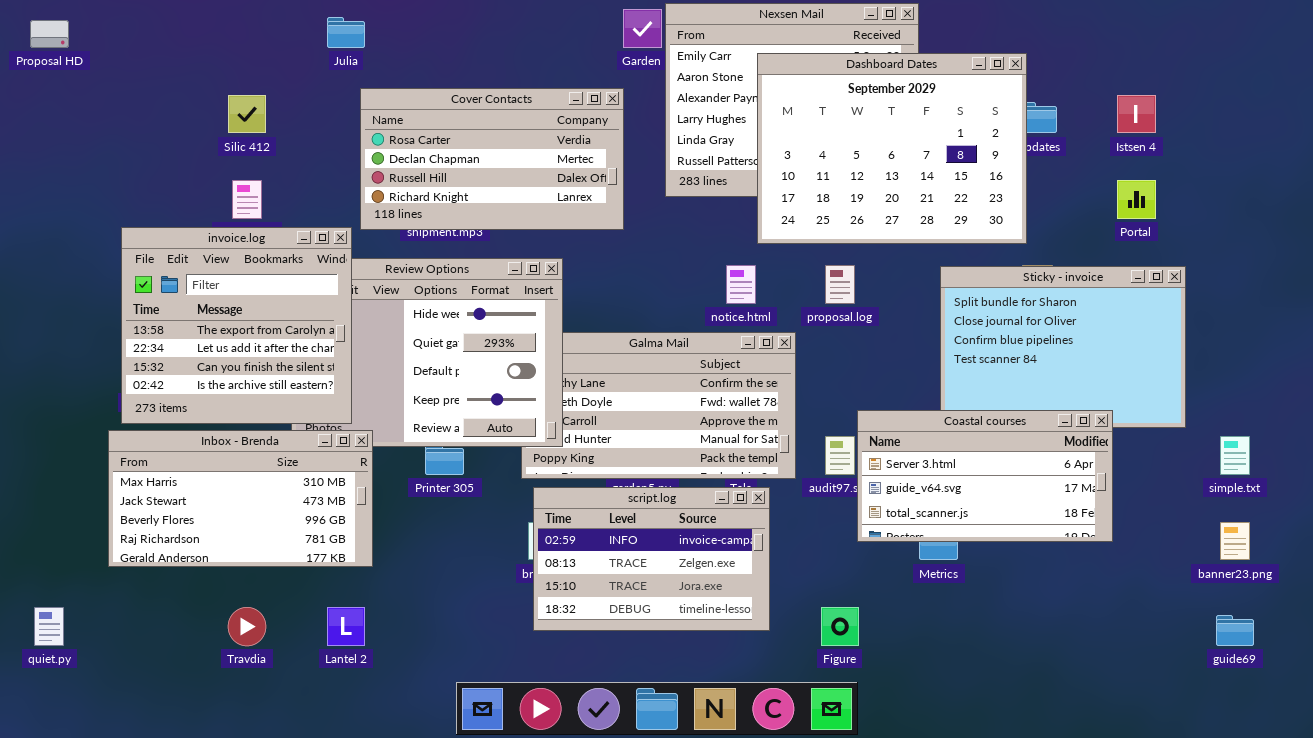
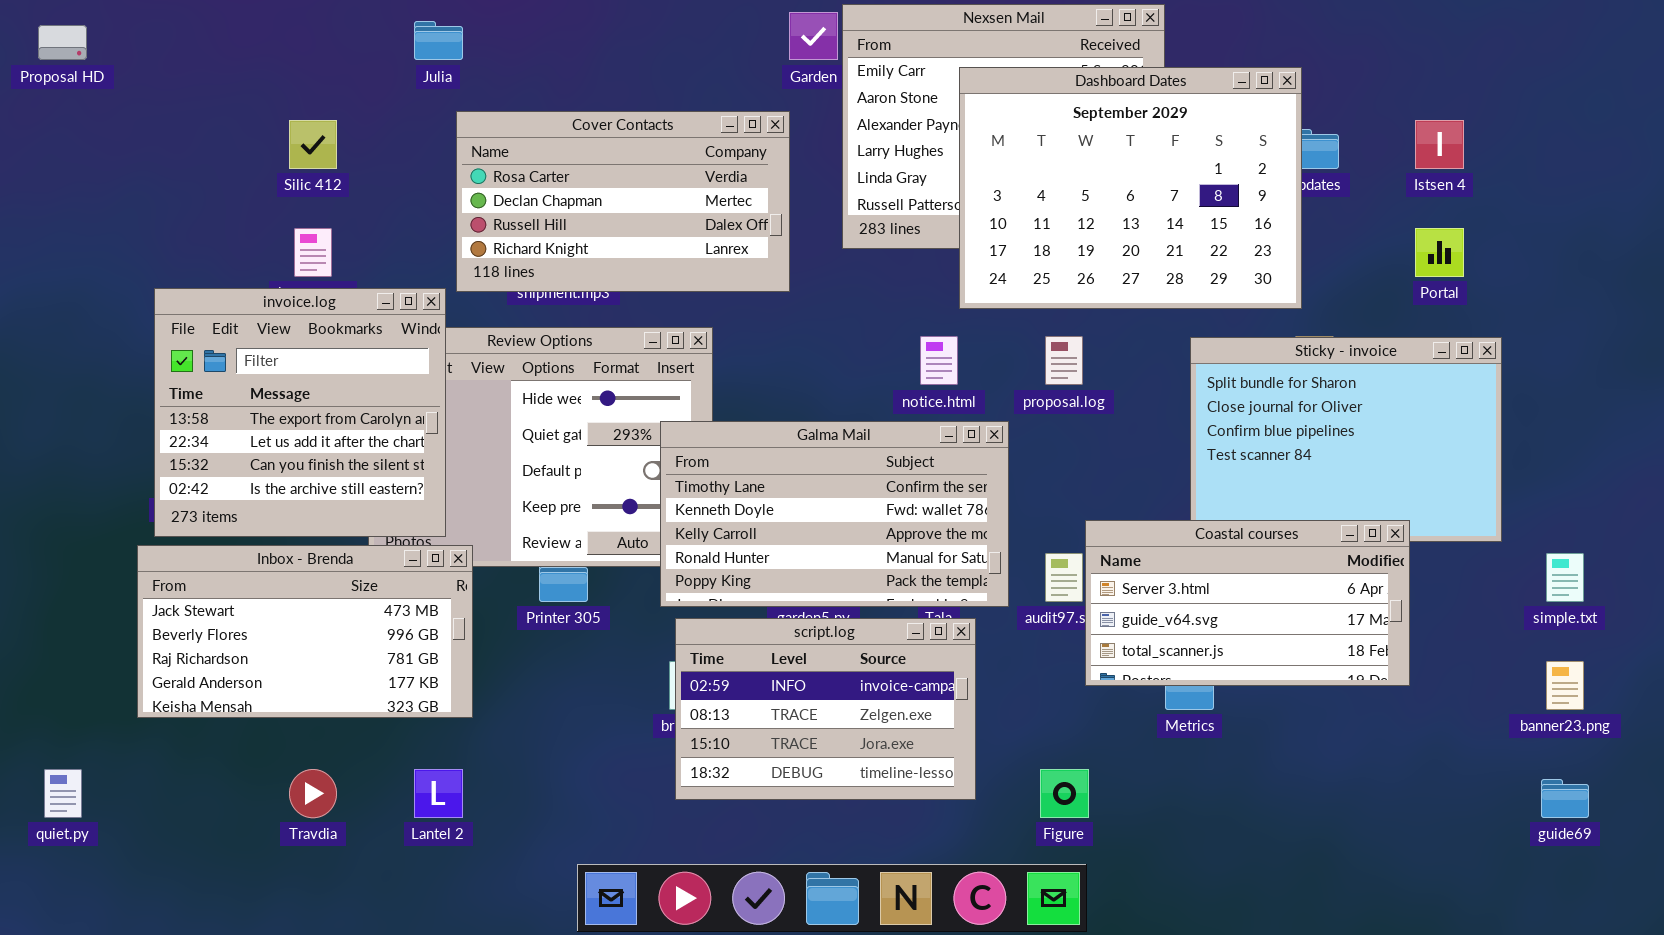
Galma Mail: [521,332,796,479] -> [660,421,1009,607], raised
Inbox - Brenda: [108,430,373,567] -> [137,545,473,718], scrolled down 1 row

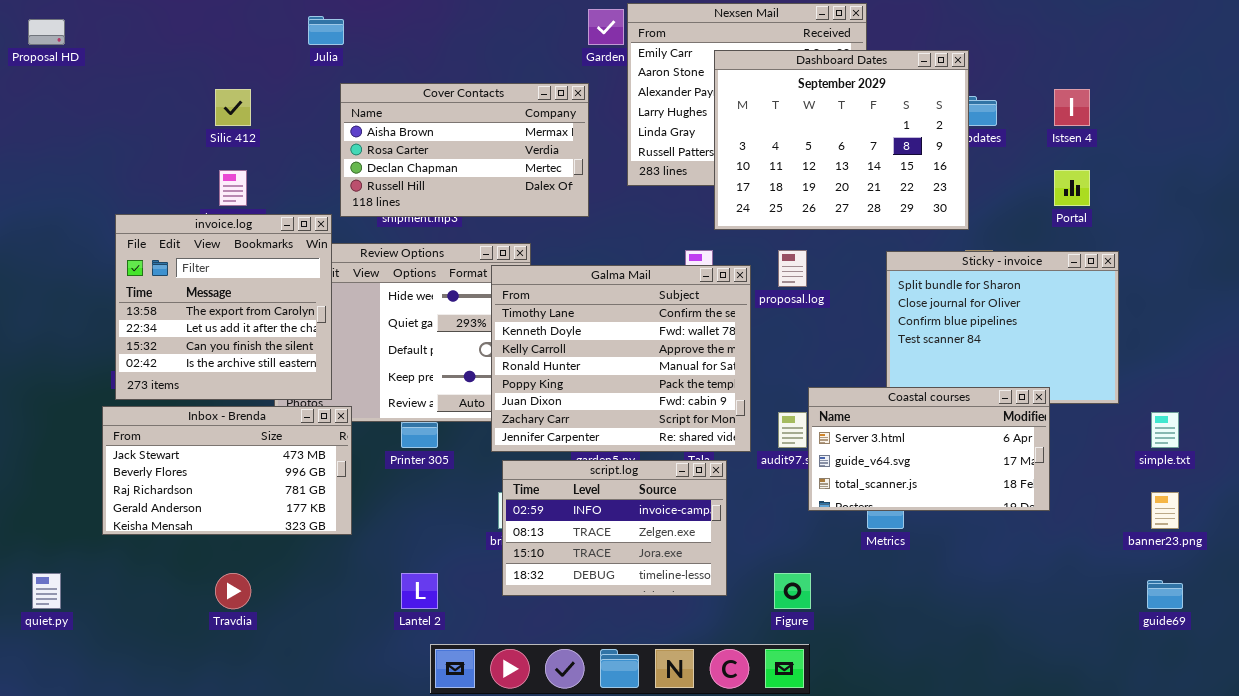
Cover Contacts: [456,111,790,292] -> [340,83,589,217], scrolled up 1 row
Galma Mail: [660,421,1009,607] -> [491,265,751,452], resized
Lantel 2: [414,769,463,818] -> [401,573,438,609], moved

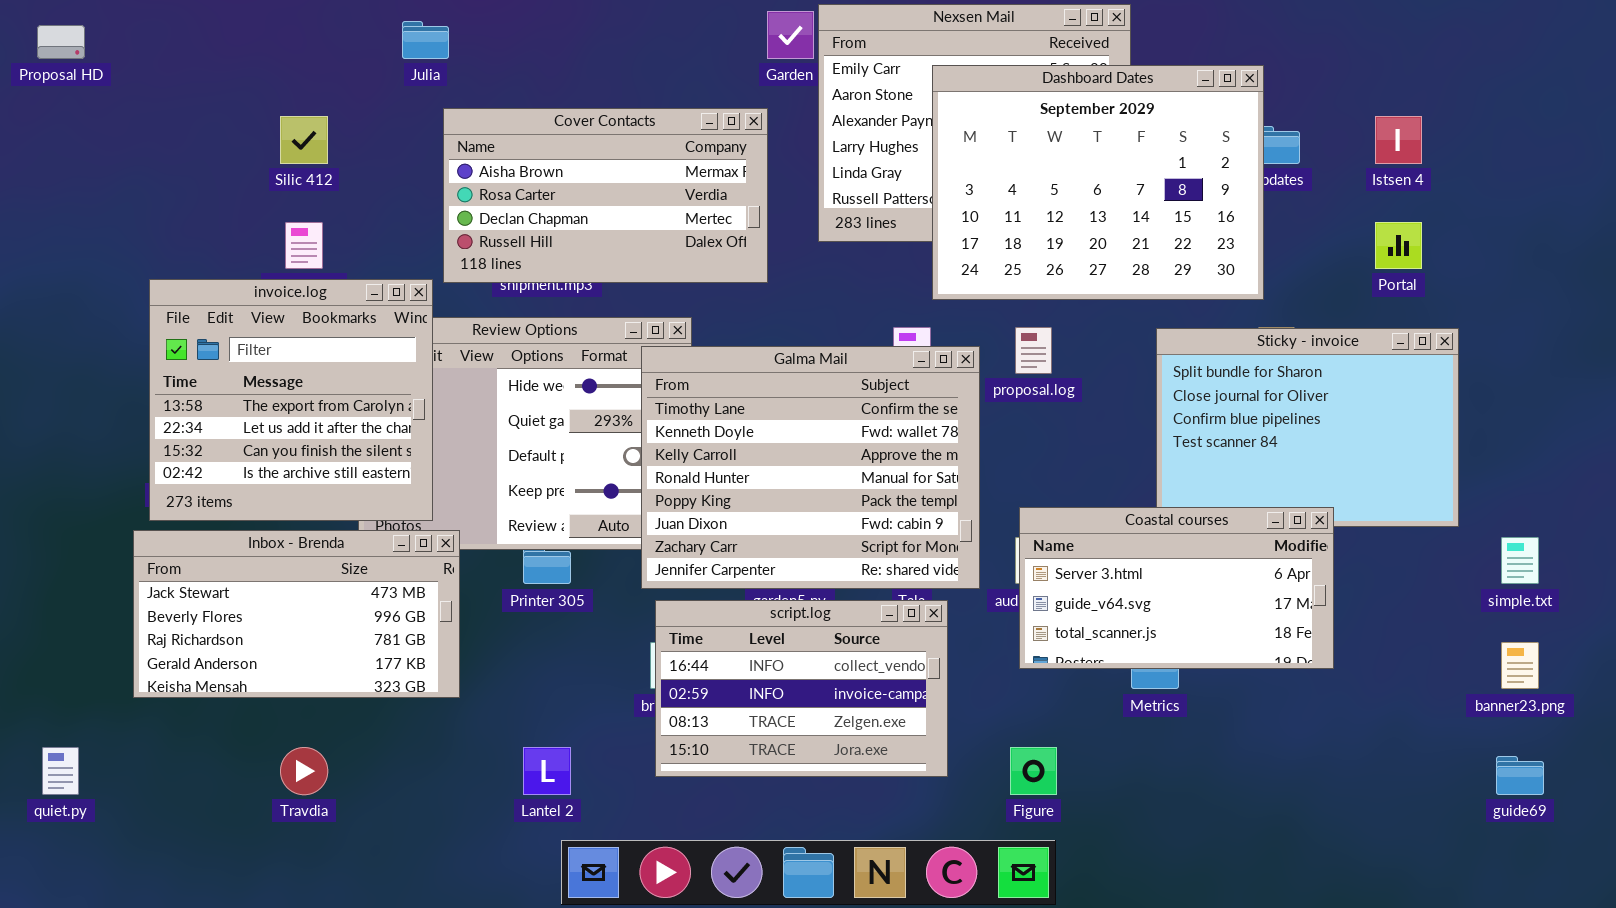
Coastal courses: [808,387,1050,511] -> [1019,507,1334,669], moved
script.log: [502,460,727,596] -> [655,600,948,777], scrolled up 1 row

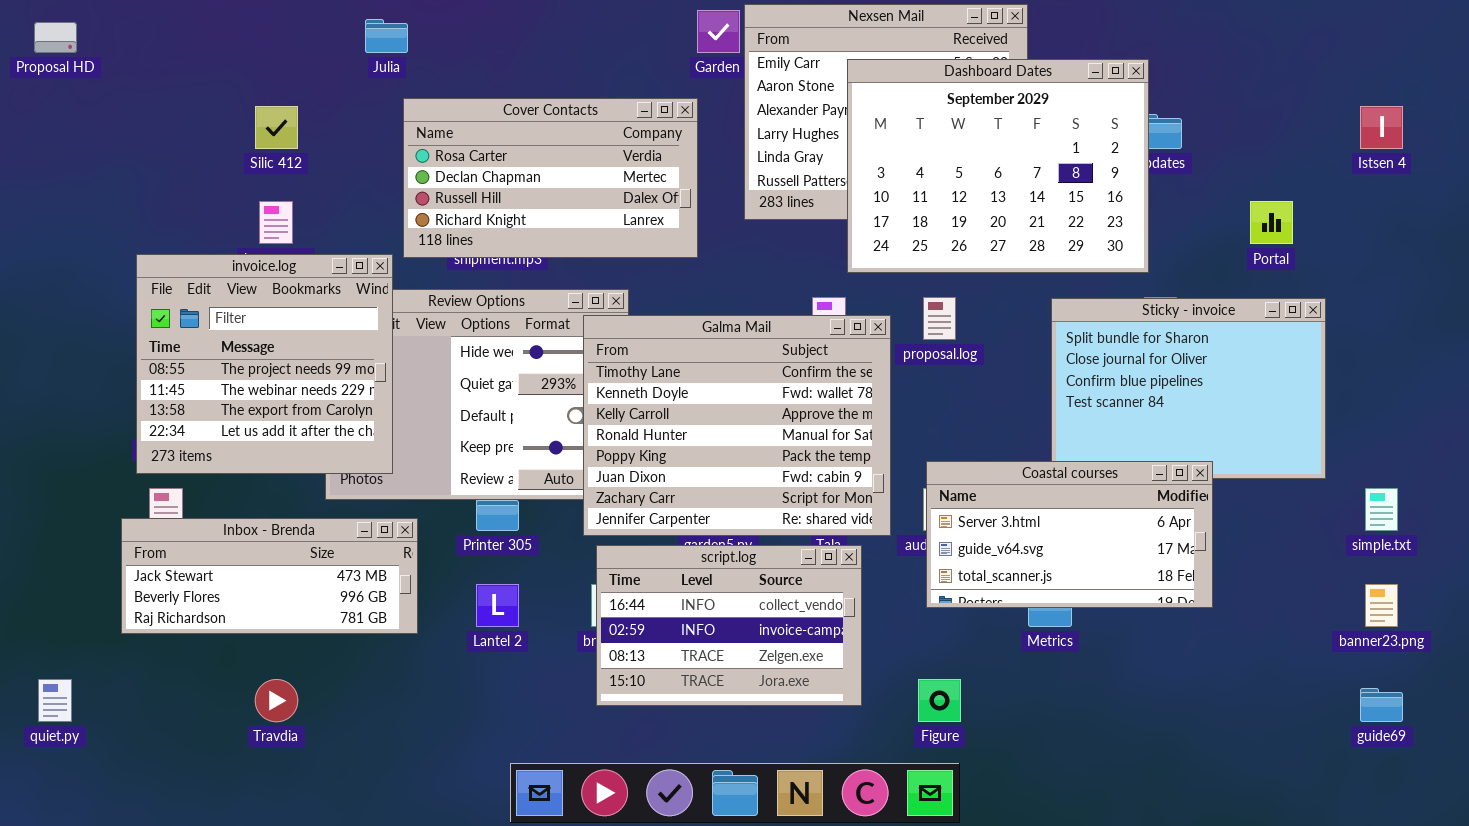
Cover Contacts: [443,108,768,283] -> [403,98,698,258], scrolled down 1 row
Istsen 4: [1375,116,1422,164] -> [1360,106,1403,149], moved
invoice.log: [149,279,433,521] -> [136,254,393,474], scrolled up 2 rows
Inbox - Brenda: [133,530,460,698] -> [121,518,418,634], resized
Lantel 2: [523,747,571,795] -> [476,584,519,627], moved

